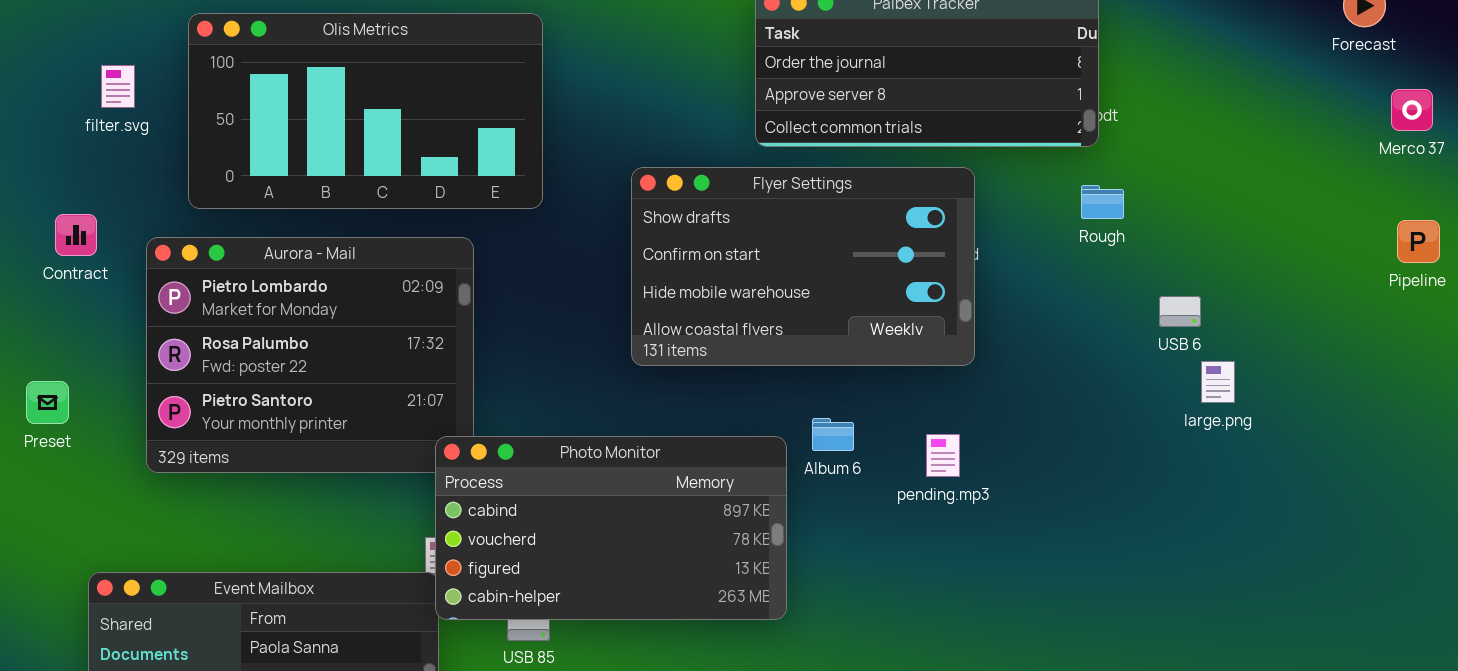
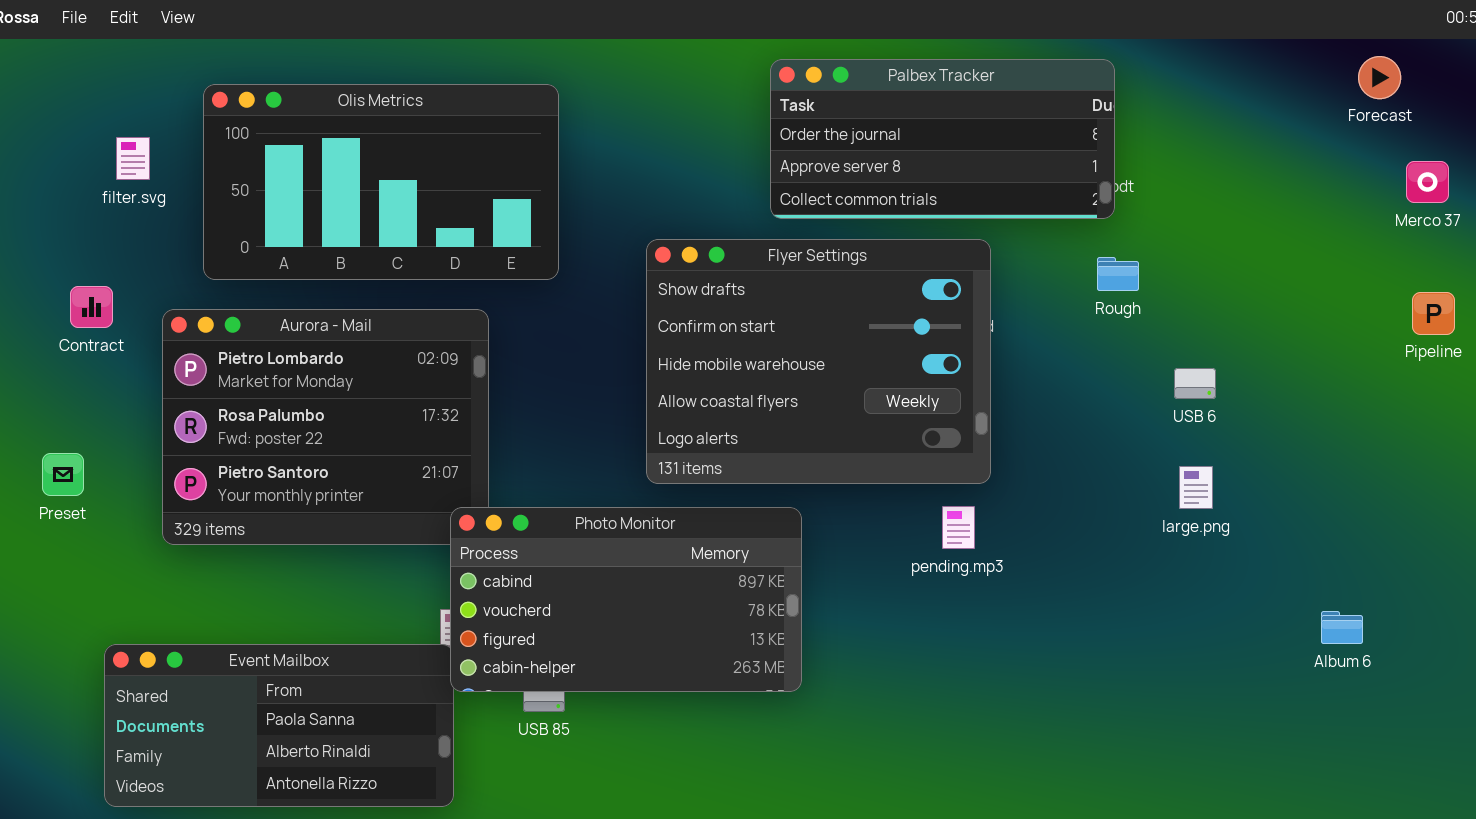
Flyer Settings: [631,167,975,366] -> [646,239,991,484], resized
large.png: [1201,361,1235,403] -> [1179,466,1213,509], moved
Album 6: [812,418,854,451] -> [1321,611,1363,644], moved

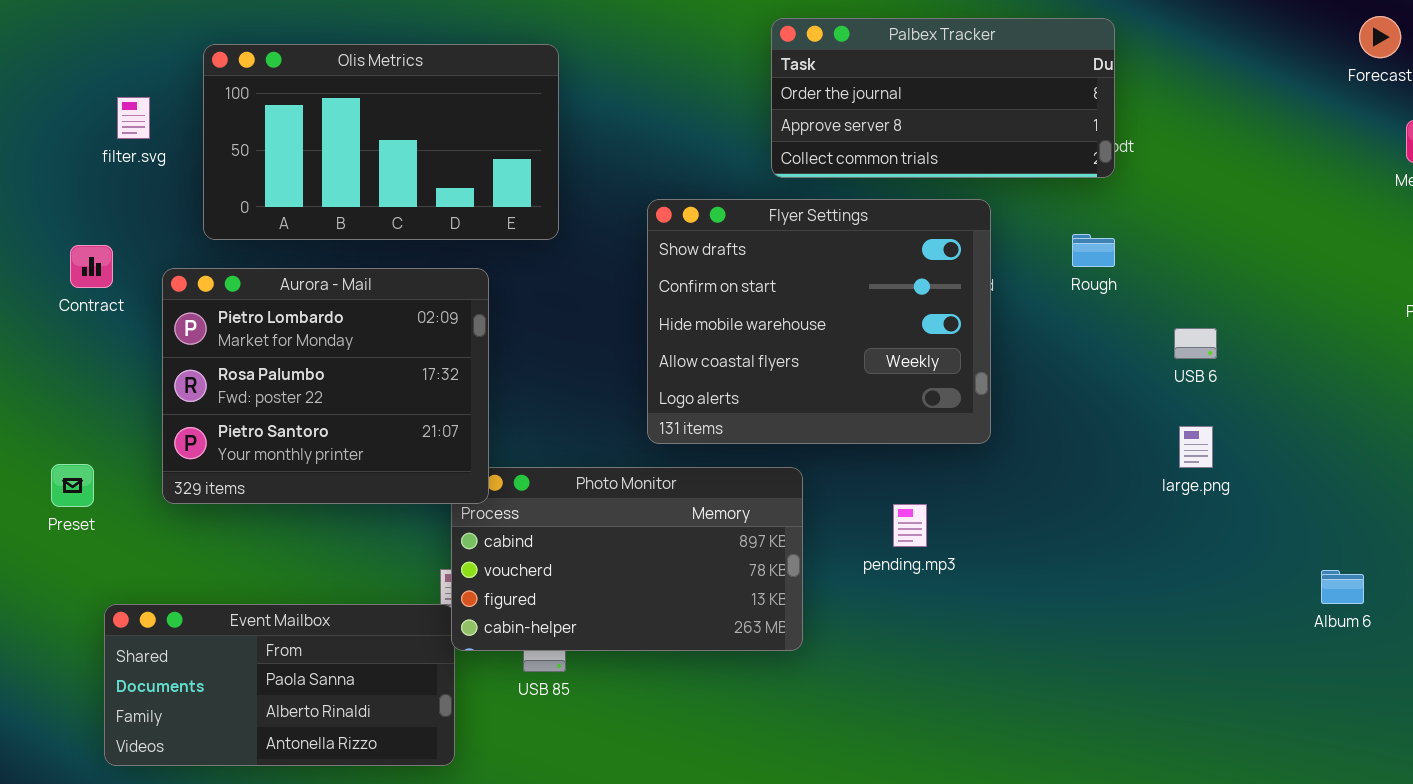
Rough: [1097,257,1139,291] -> [1072,234,1115,267], moved
Aurora - Mail: [162,309,489,545] -> [162,268,489,504], raised
Preset: [42,453,84,496] -> [51,464,94,507], moved
pending.mp3: [942,506,975,549] -> [893,504,927,547], moved

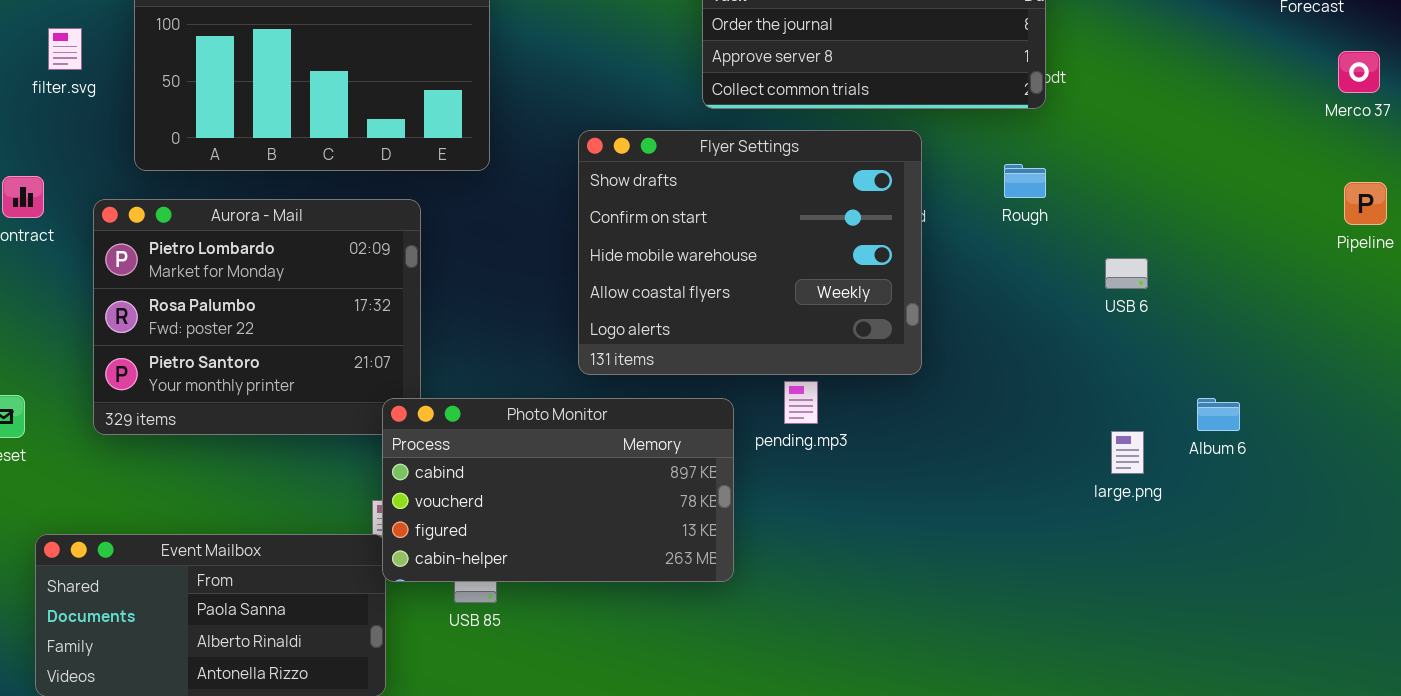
large.png: [1179,426,1213,468] -> [1111,431,1144,474], moved
Photo Monitor: [451,467,803,651] -> [382,398,734,582], raised
pending.mp3: [893,504,927,547] -> [784,381,818,424], moved
Album 6: [1321,570,1364,604] -> [1197,398,1240,431], moved

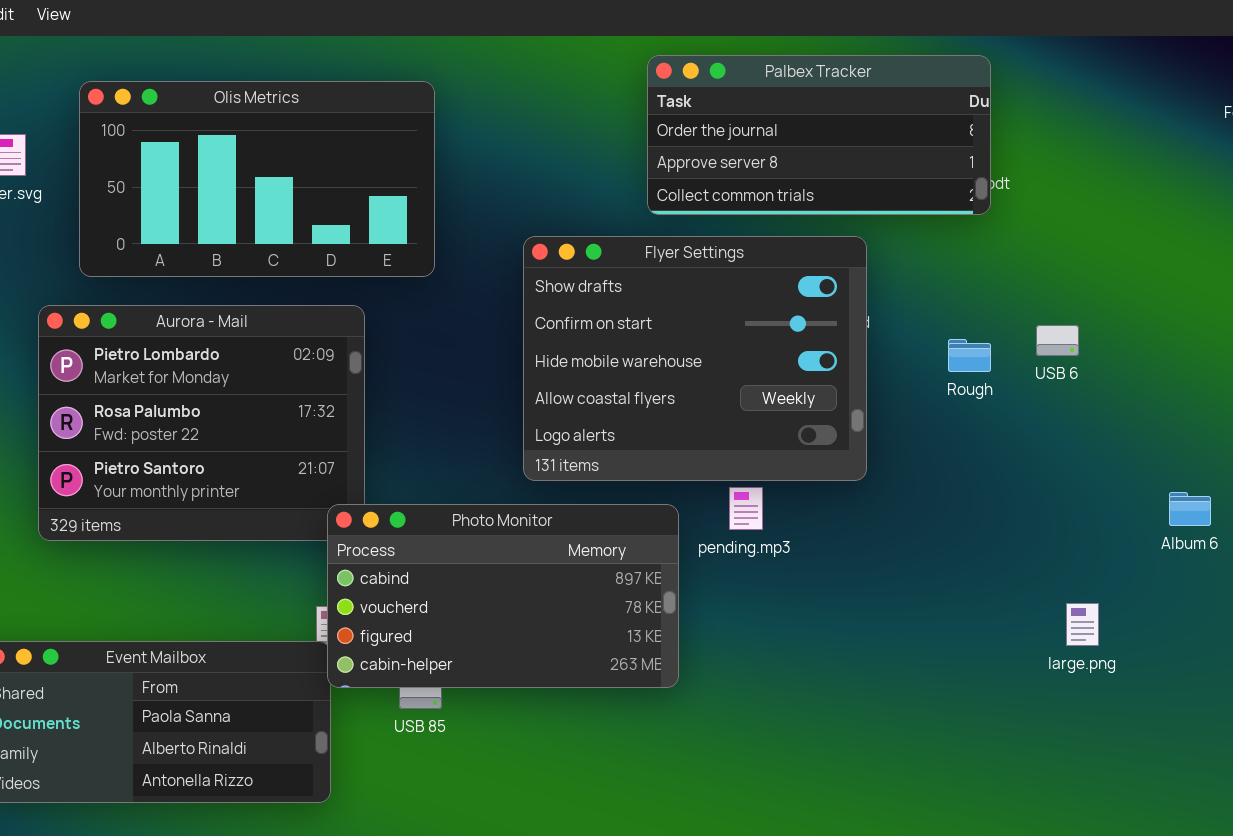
Rough: [1004,164,1046,198] -> [948,339,991,372], moved
USB 6: [1105,258,1148,289] -> [1036,325,1079,356], moved
Album 6: [1197,398,1240,431] -> [1169,492,1211,526], moved
large.png: [1111,431,1144,474] -> [1066,603,1099,646], moved

